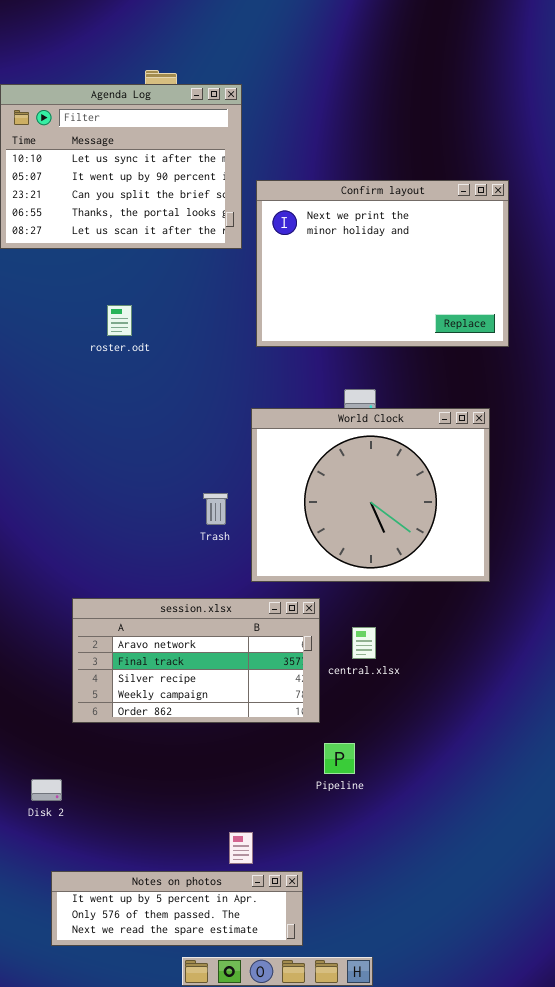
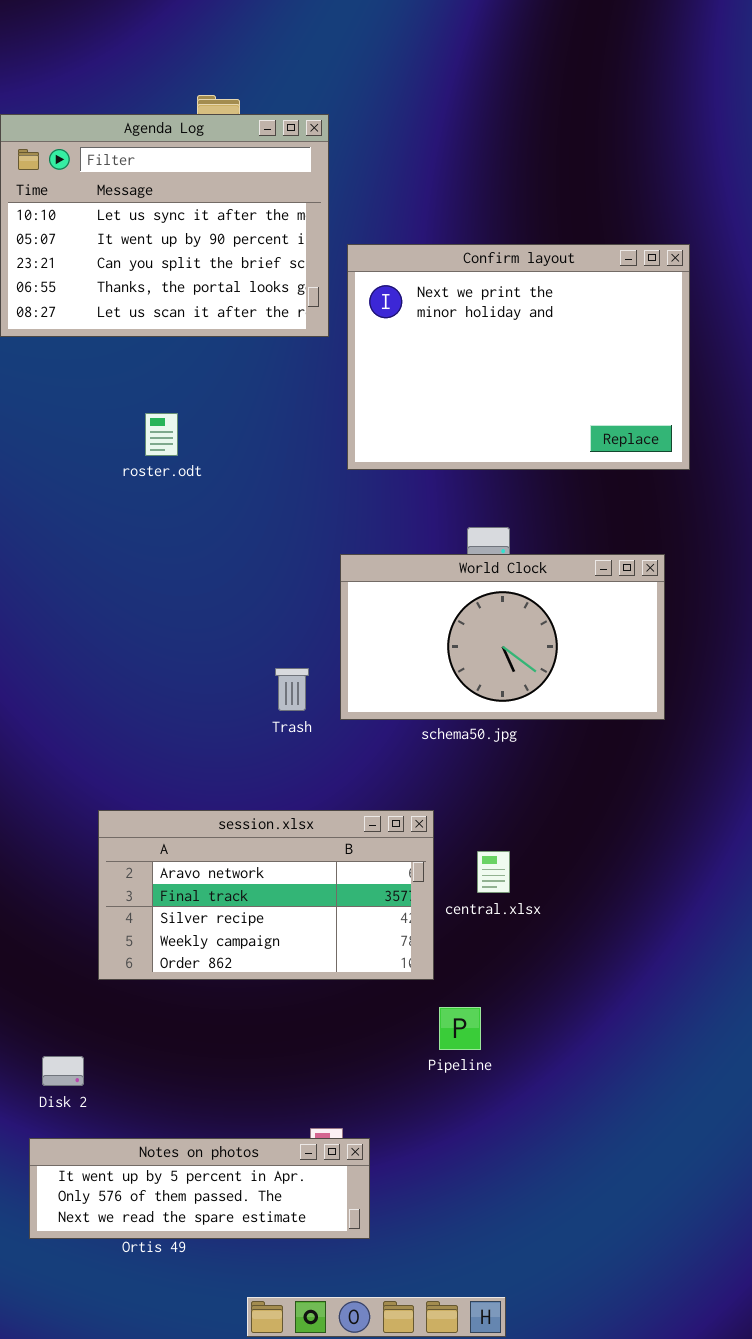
World Clock: [251,408,490,582] -> [340,554,665,720], resized
Notes on photos: [51,871,303,946] -> [29,1138,370,1239], moved

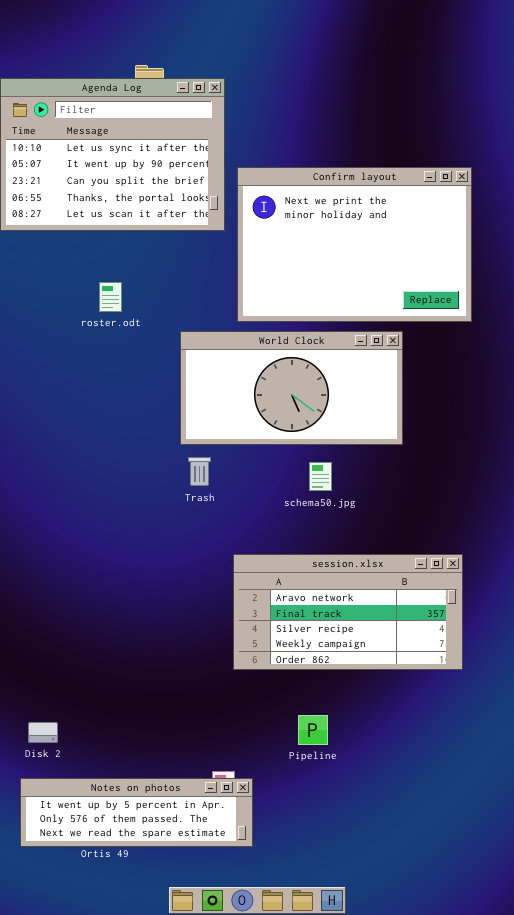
World Clock: [340,554,665,720] -> [180,331,403,445], moved
session.xlsx: [98,810,434,980] -> [233,554,463,670], moved
Pipeline: [439,1007,481,1050] -> [298,715,328,745], moved

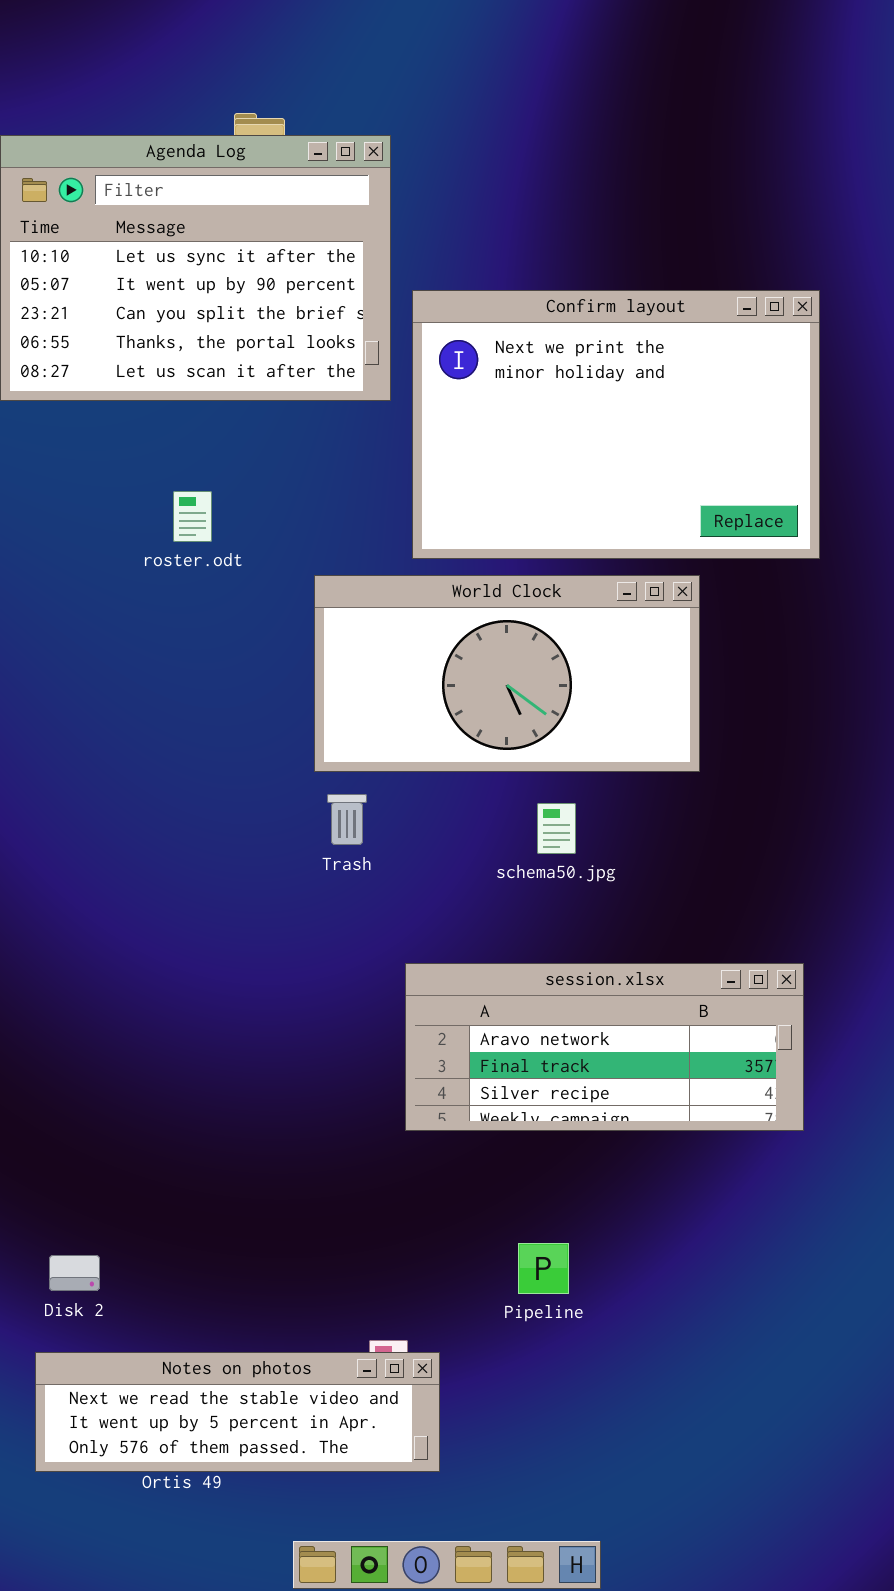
session.xlsx: [233,554,463,670] -> [405,963,804,1131], resized
Notes on photos: [20,778,253,847] -> [35,1352,440,1472], scrolled up 1 row

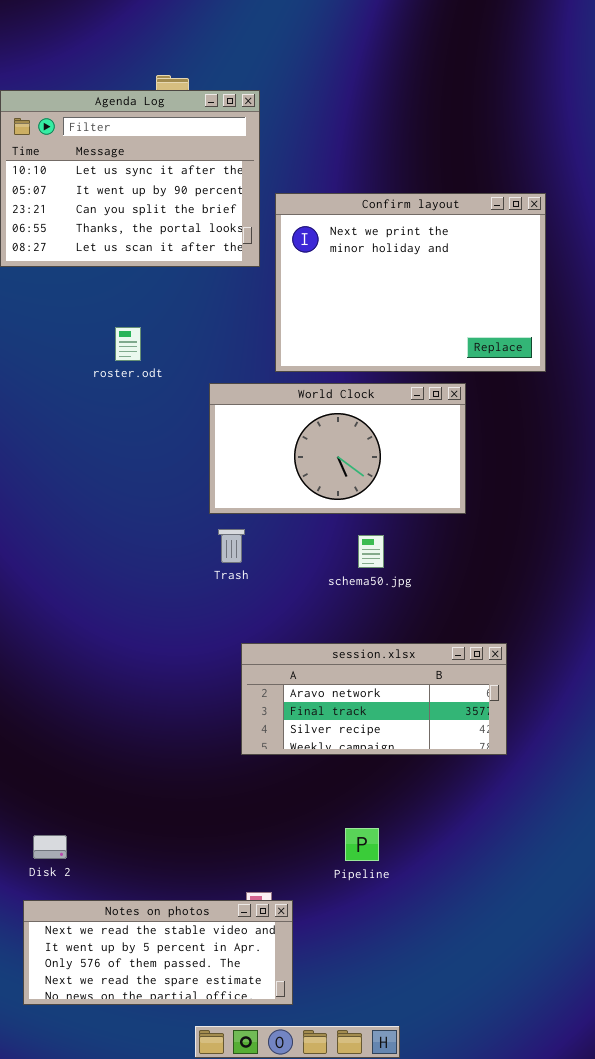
session.xlsx: [405,963,804,1131] -> [241,643,507,755], moved
Notes on photos: [35,1352,440,1472] -> [23,900,293,1005], resized

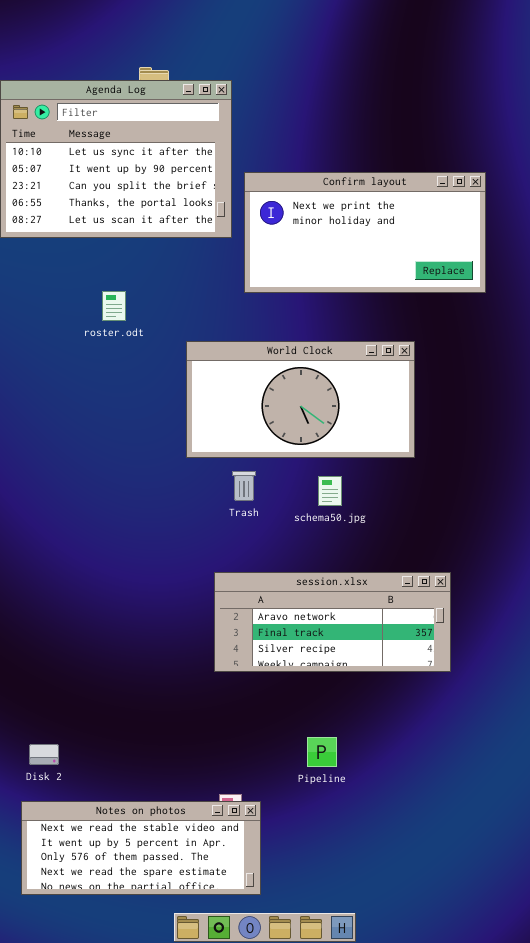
Confirm layout: [275,193,546,372] -> [244,172,486,293], resized
Trash: [218,529,245,563] -> [232,471,256,501], moved

